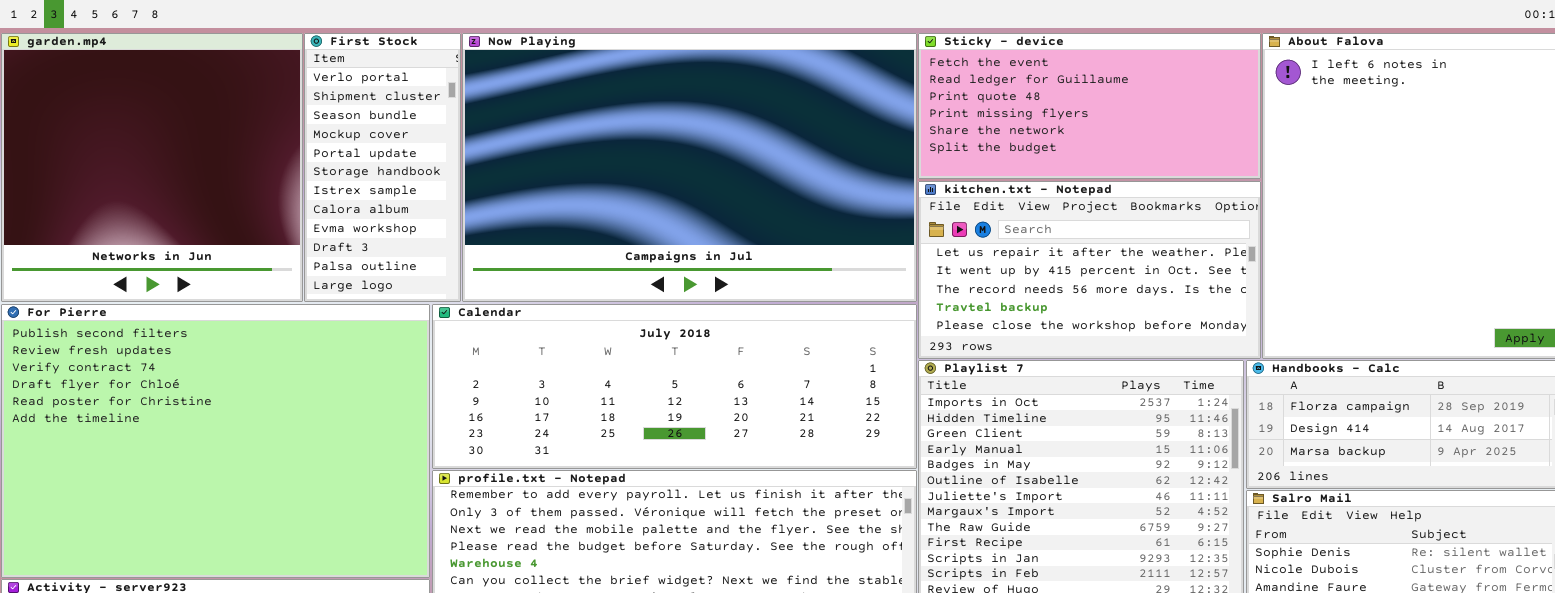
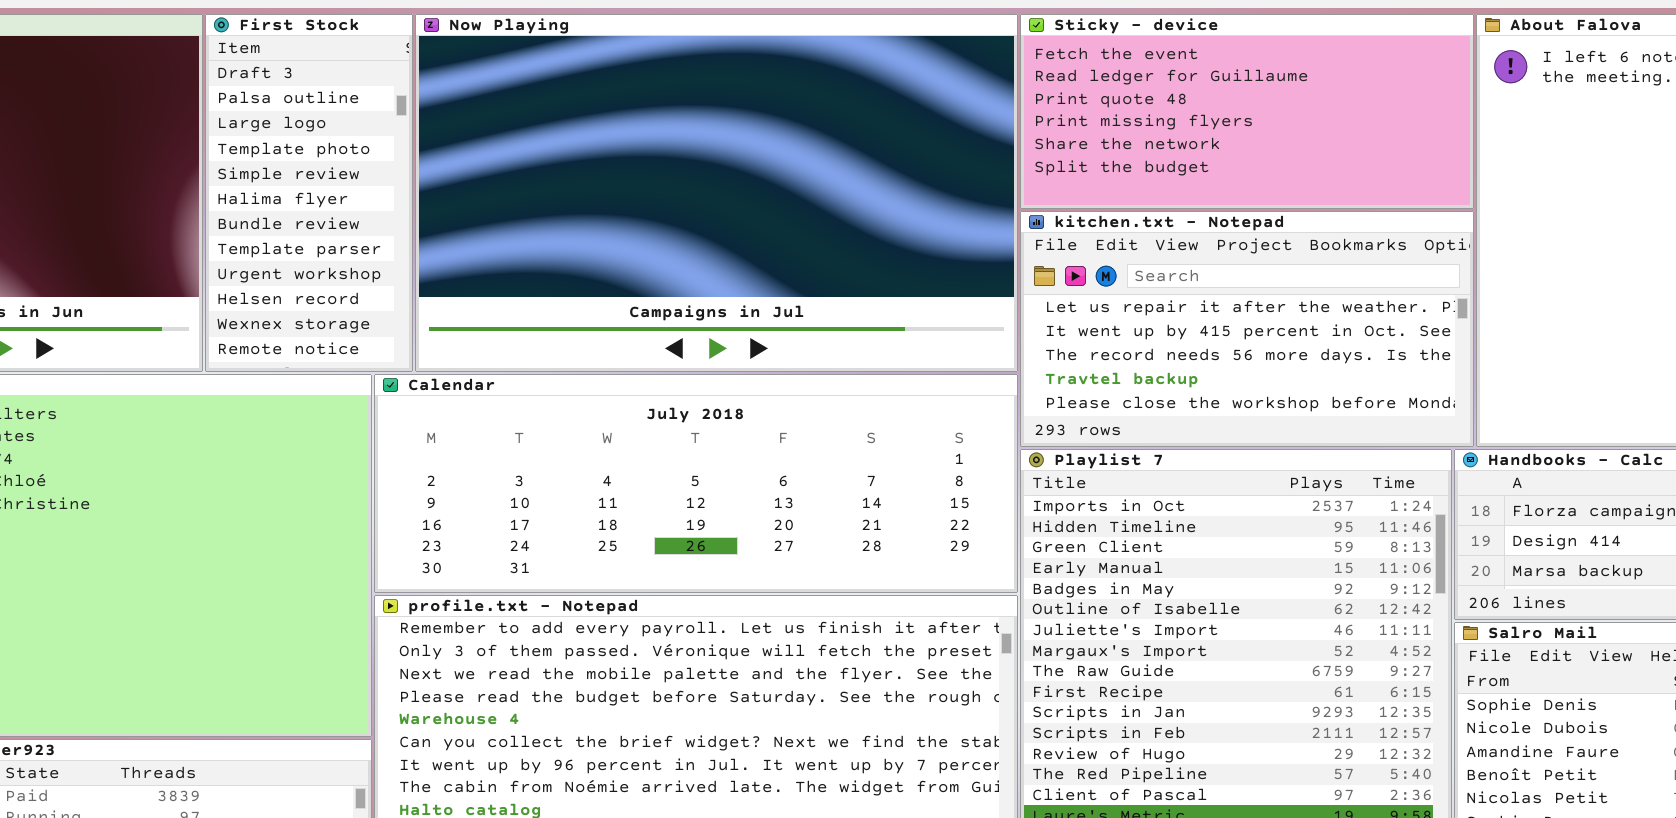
First Stock: [304,33,461,302] -> [205,14,413,372], scrolled down 9 rows

